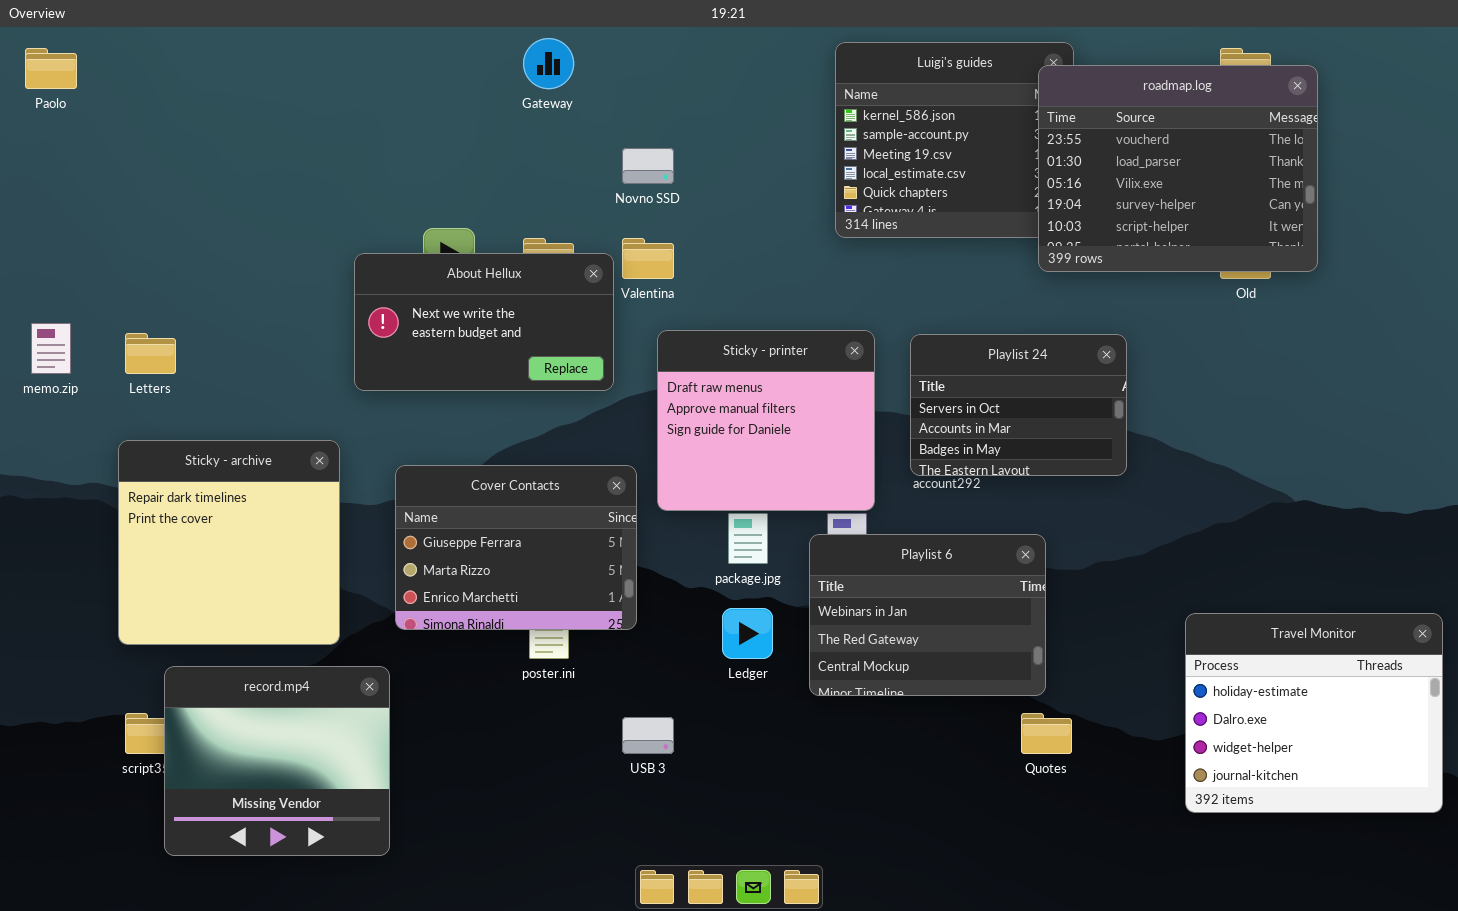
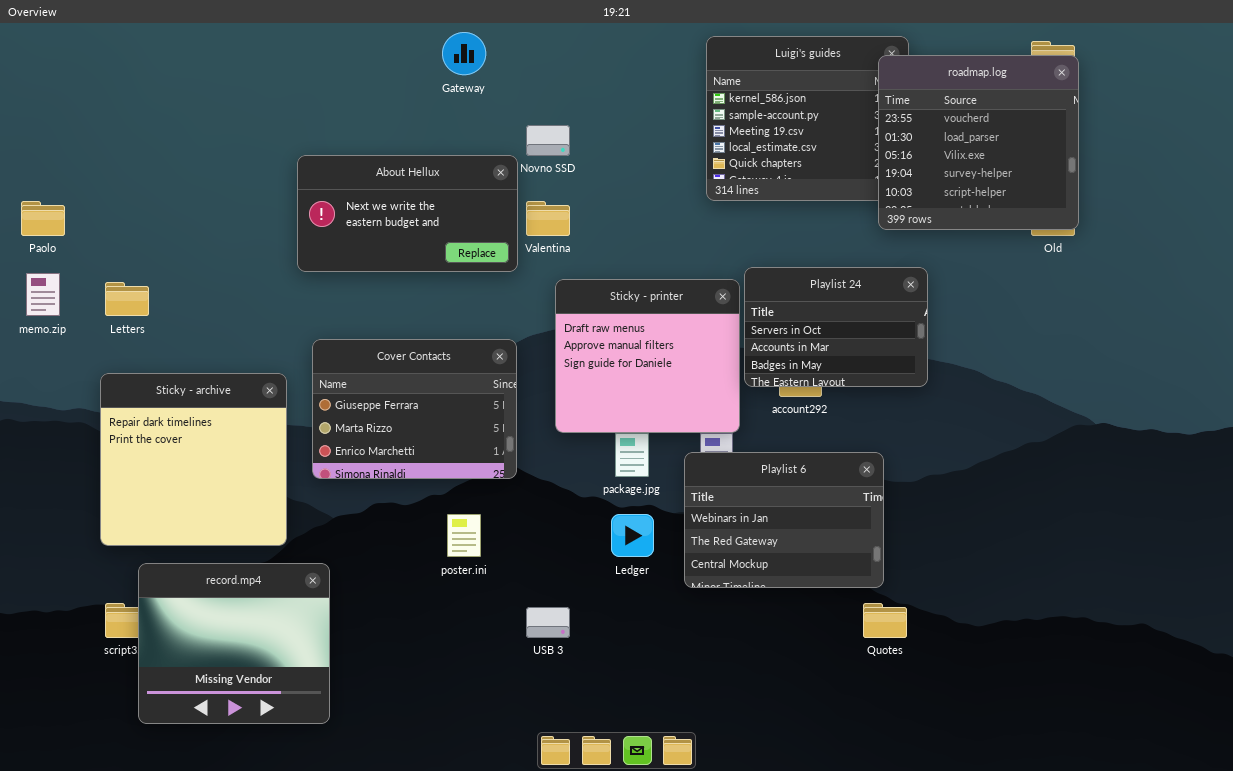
Paolo: [25,48,77,89] -> [21,201,65,236], moved
roadmap.log: [1038,65,1318,272] -> [878,55,1079,230], resized
About Hellux: [354,253,614,391] -> [297,155,518,272], moved
Playlist 24: [910,334,1127,476] -> [744,267,928,387], moved
Cover Contacts: [395,465,637,630] -> [312,339,517,479], moved
Travel Monitor: [1185,613,1443,813] -> none, closed

